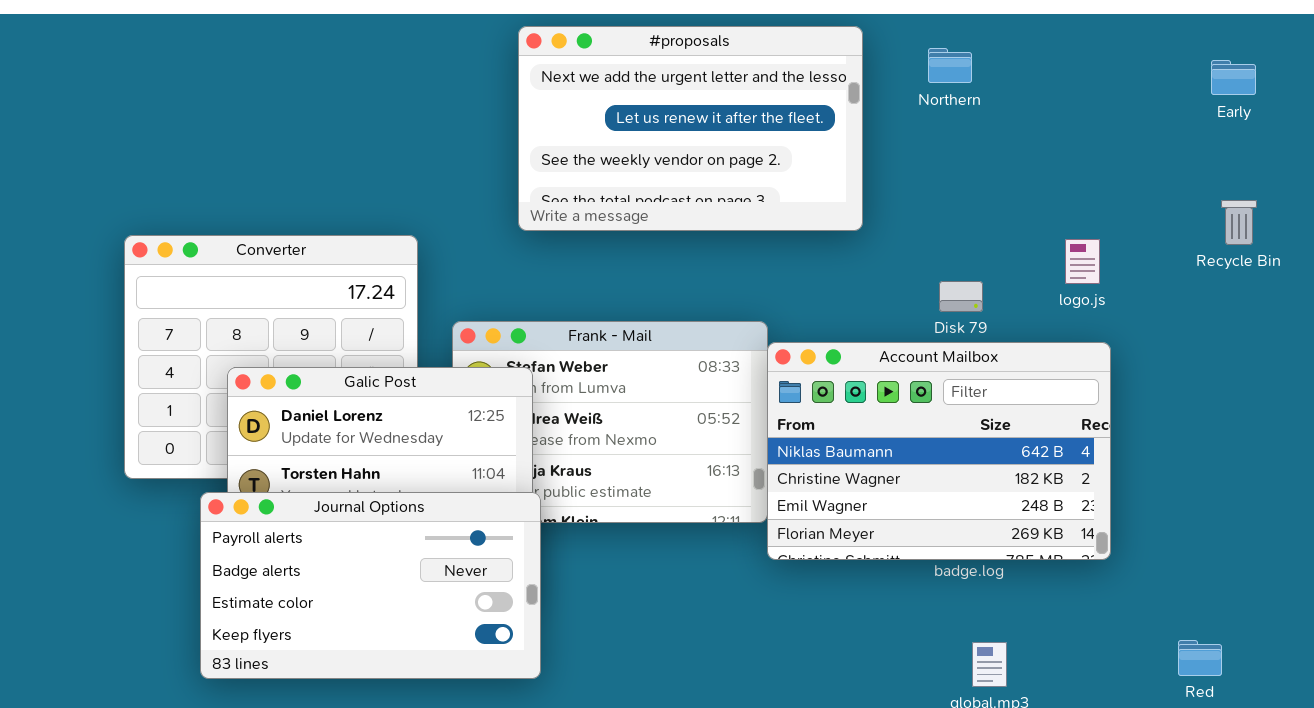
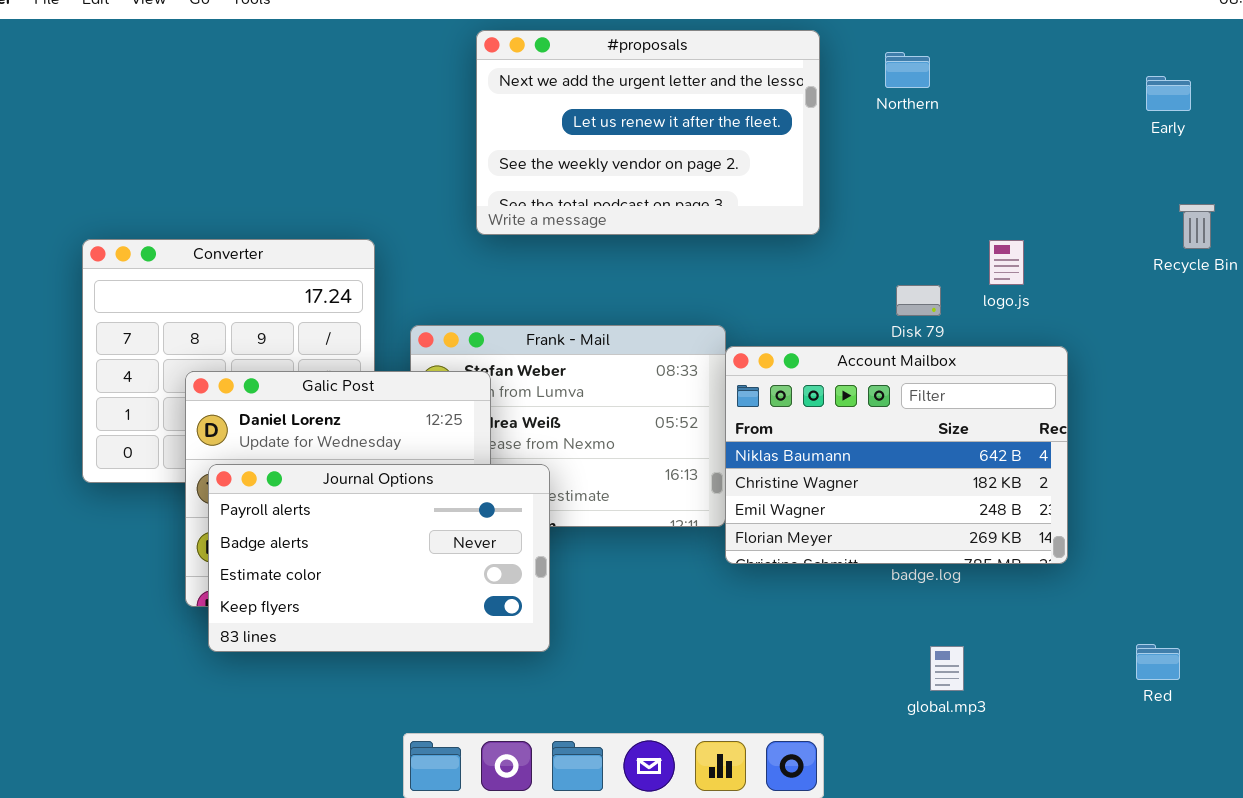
Early: [1211,60,1256,95] -> [1146,76,1191,111], moved
logo.js: [1065,239,1100,284] -> [989,240,1024,285], moved
Journal Options: [200,492,541,679] -> [208,464,550,652], moved

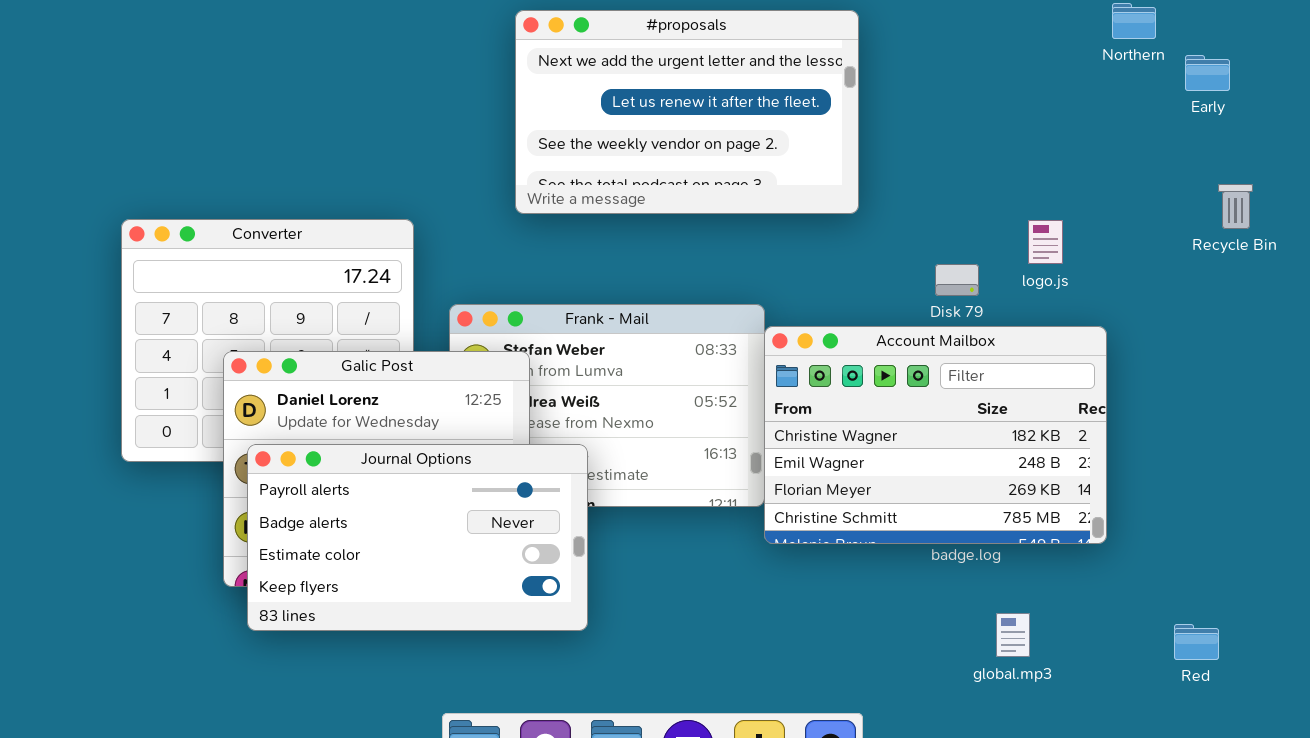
Northern: [885,52,930,88] -> [1112,3,1156,39], moved
Account Mailbox: [725,346,1068,564] -> [764,326,1107,544], scrolled down 1 row
global.mp3: [930,646,964,691] -> [996,613,1030,657], moved

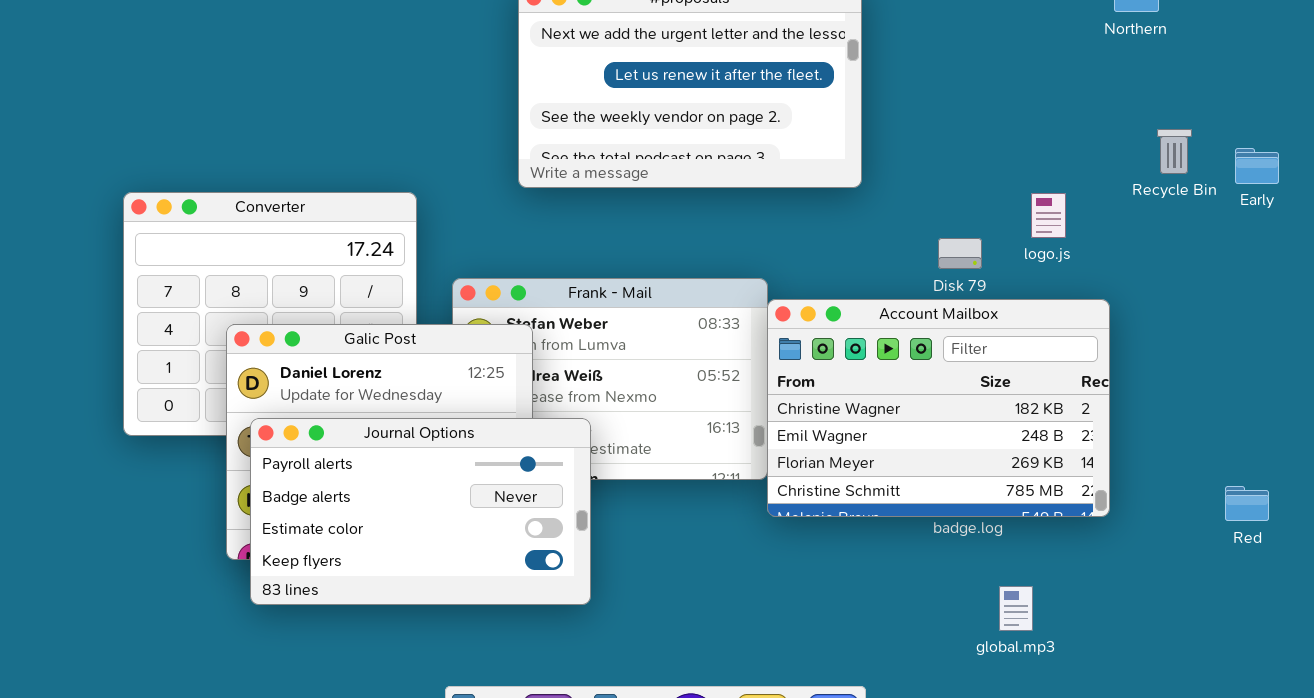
Early: [1185,55,1230,91] -> [1235,148,1279,184], moved
Recycle Bin: [1218,184,1253,229] -> [1157,129,1192,174], moved
Red: [1174,624,1219,660] -> [1225,486,1269,521], moved

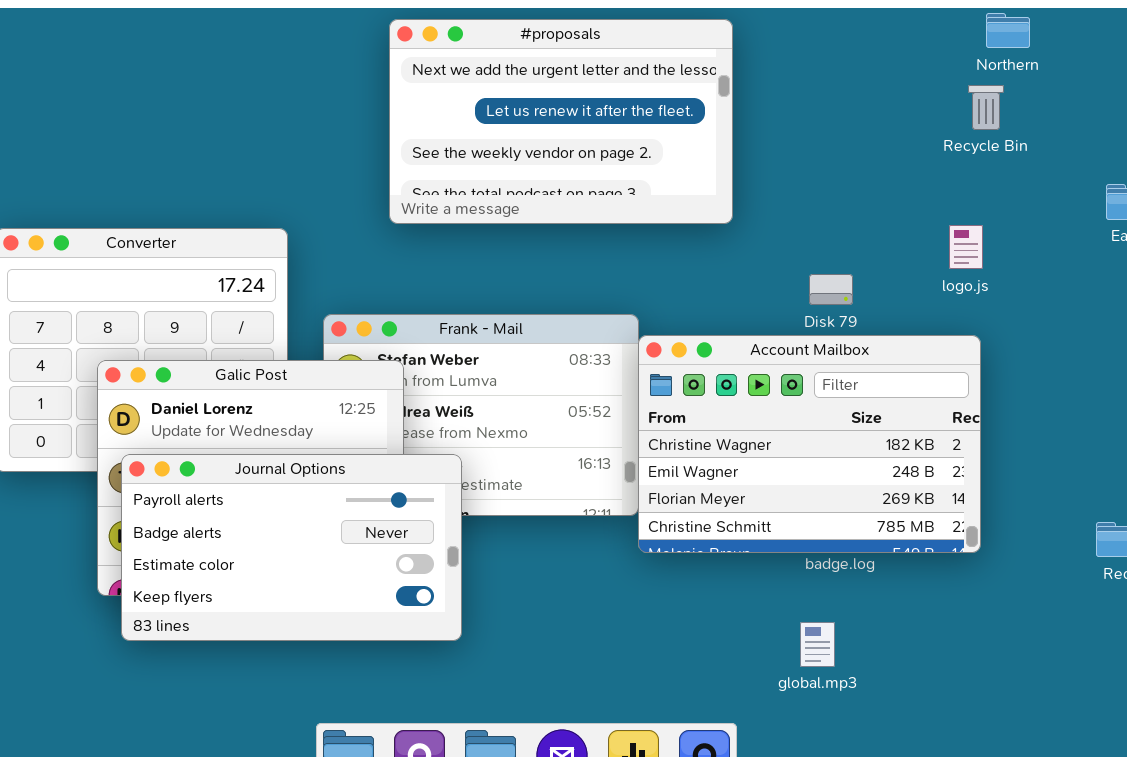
Recycle Bin: [1157,129,1192,174] -> [968,85,1004,130], moved
logo.js: [1031,193,1066,238] -> [949,225,983,269], moved
global.mp3: [999,586,1033,631] -> [800,622,835,667], moved

